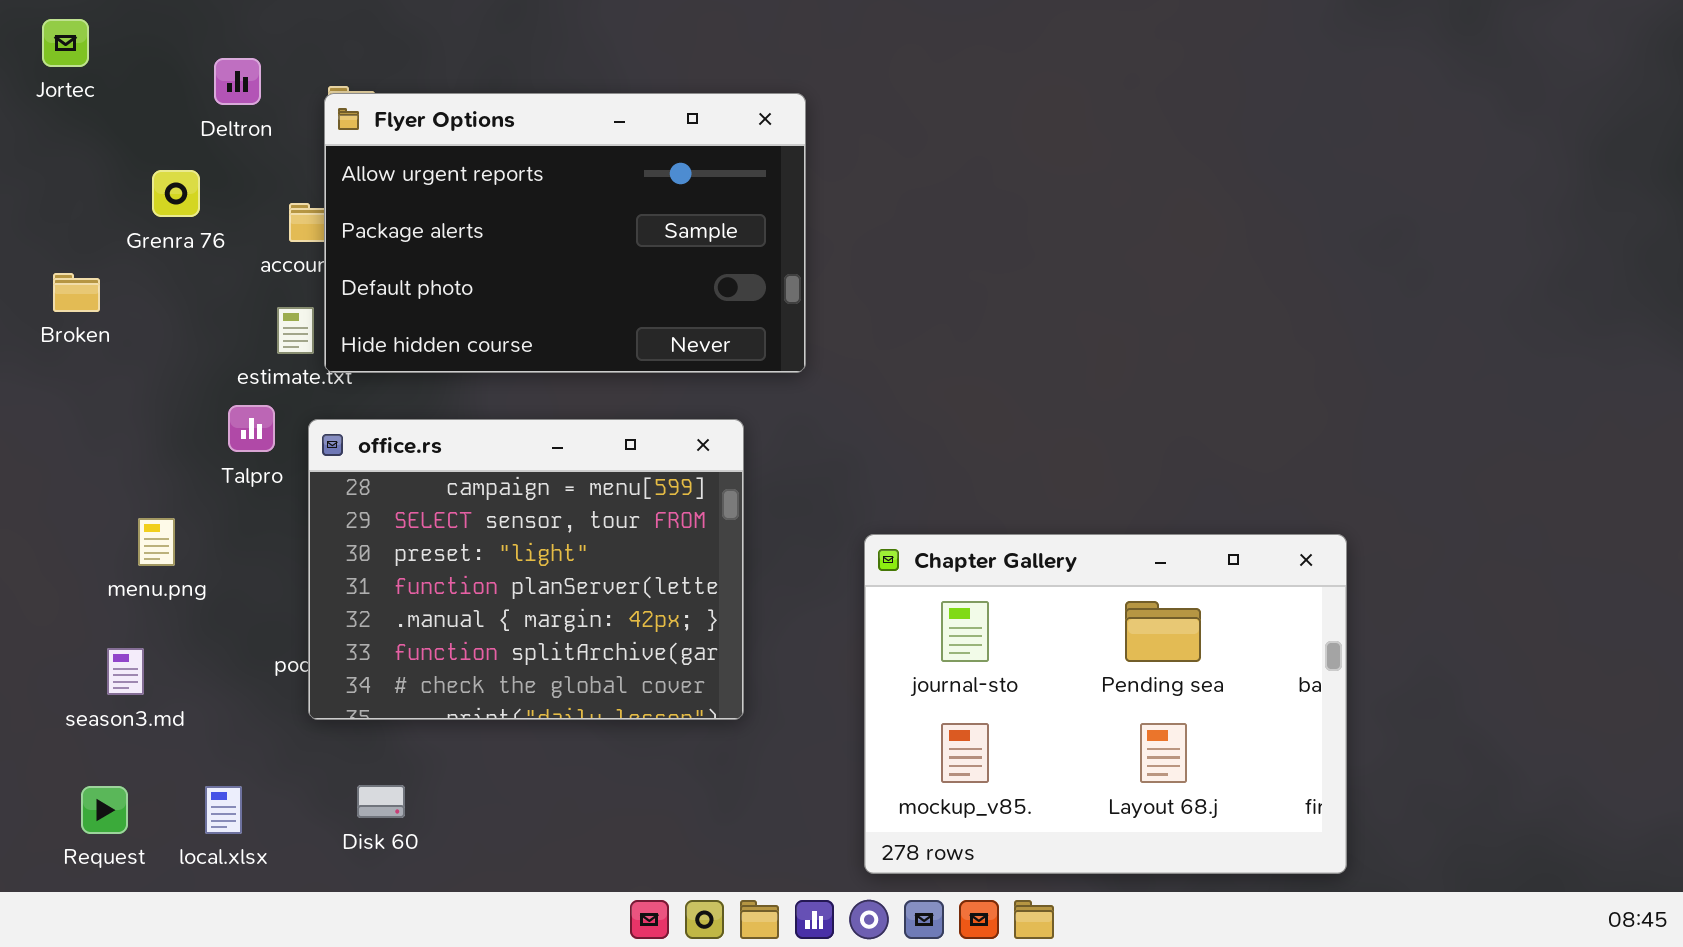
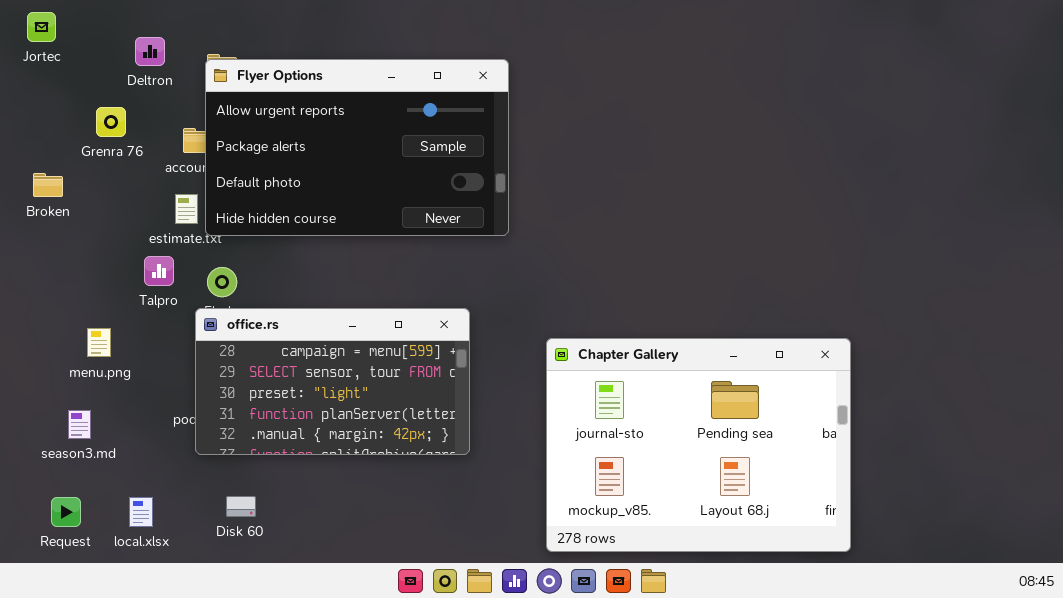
office.rs: [308,419,744,720] -> [195,308,470,455], resized

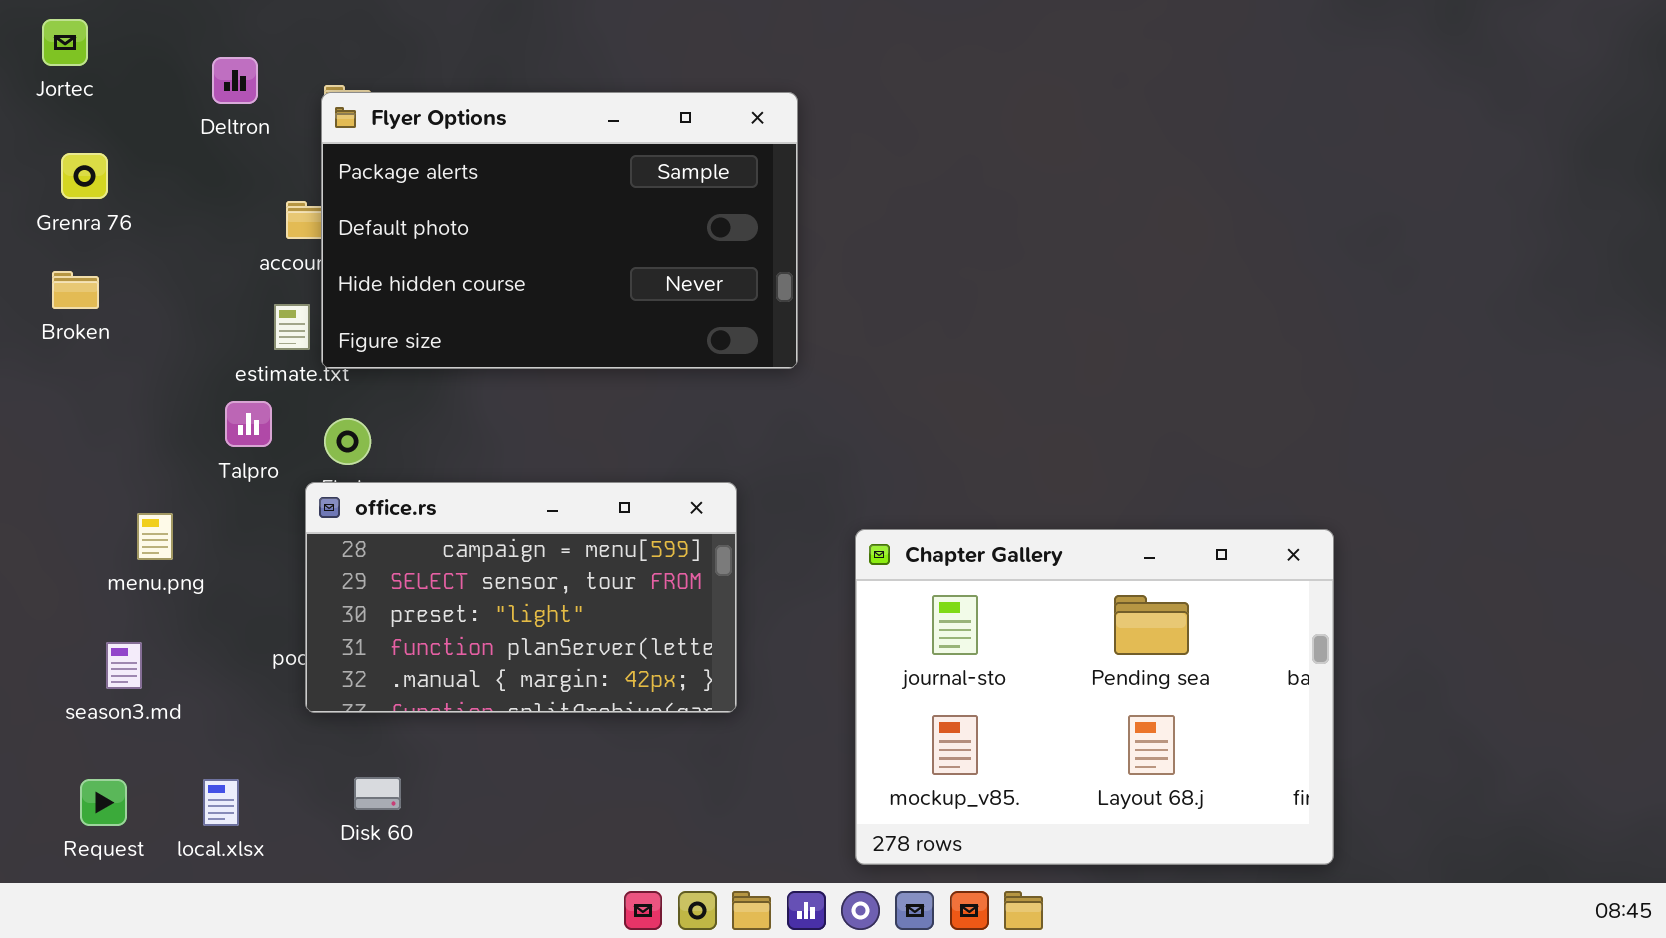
Flyer Options: [205,59,509,236] -> [321,92,798,369], scrolled down 1 row
Grenra 76: [96,107,126,137] -> [61,153,108,199], moved

